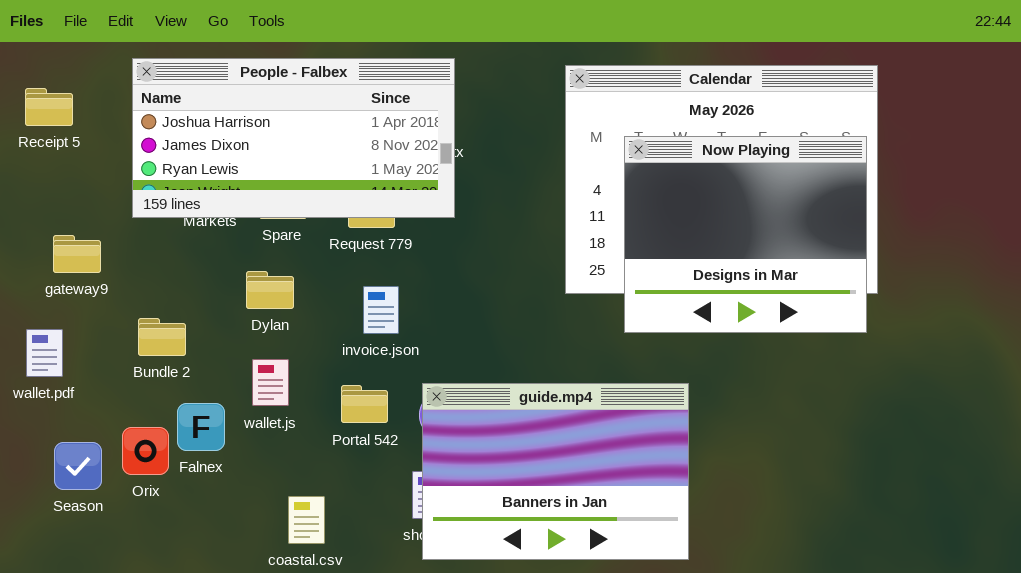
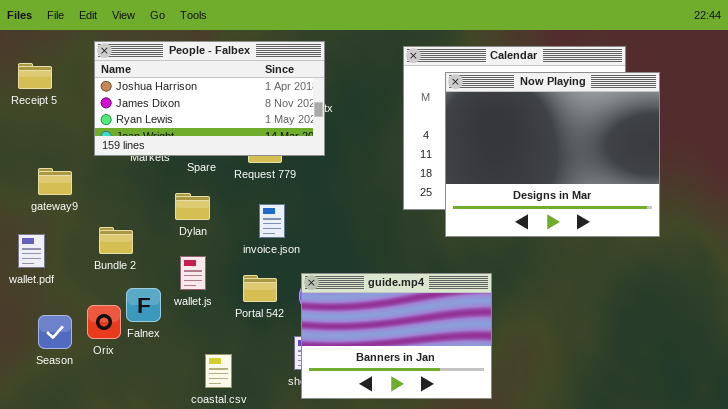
Now Playing: [624,136,867,333] -> [445,72,660,237], resized

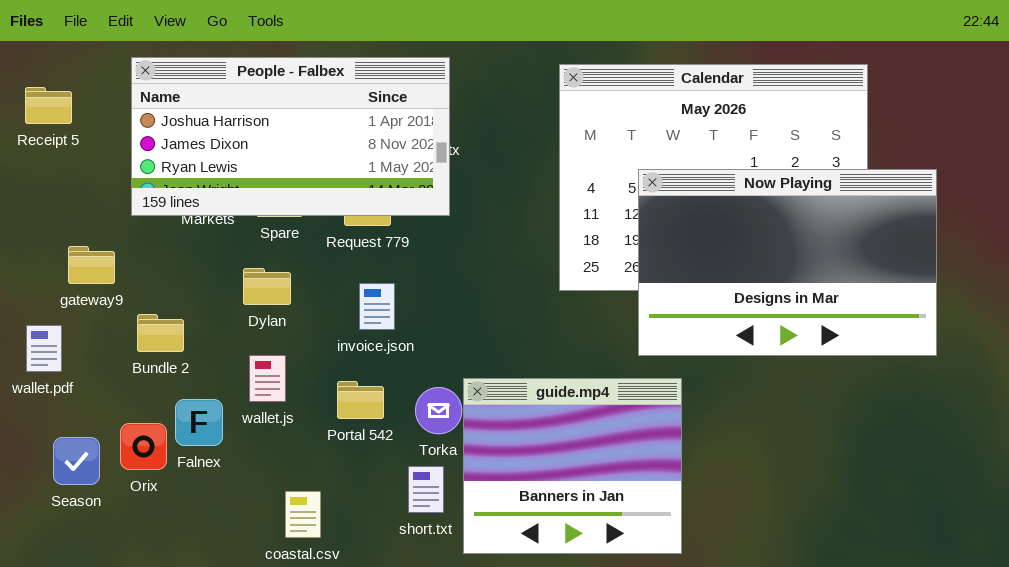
Now Playing: [445,72,660,237] -> [638,169,937,356], moved, resized
gateway9: [38,168,72,195] -> [68,246,115,284], moved
guide.mp4: [301,273,492,399] -> [463,378,682,554], resized

